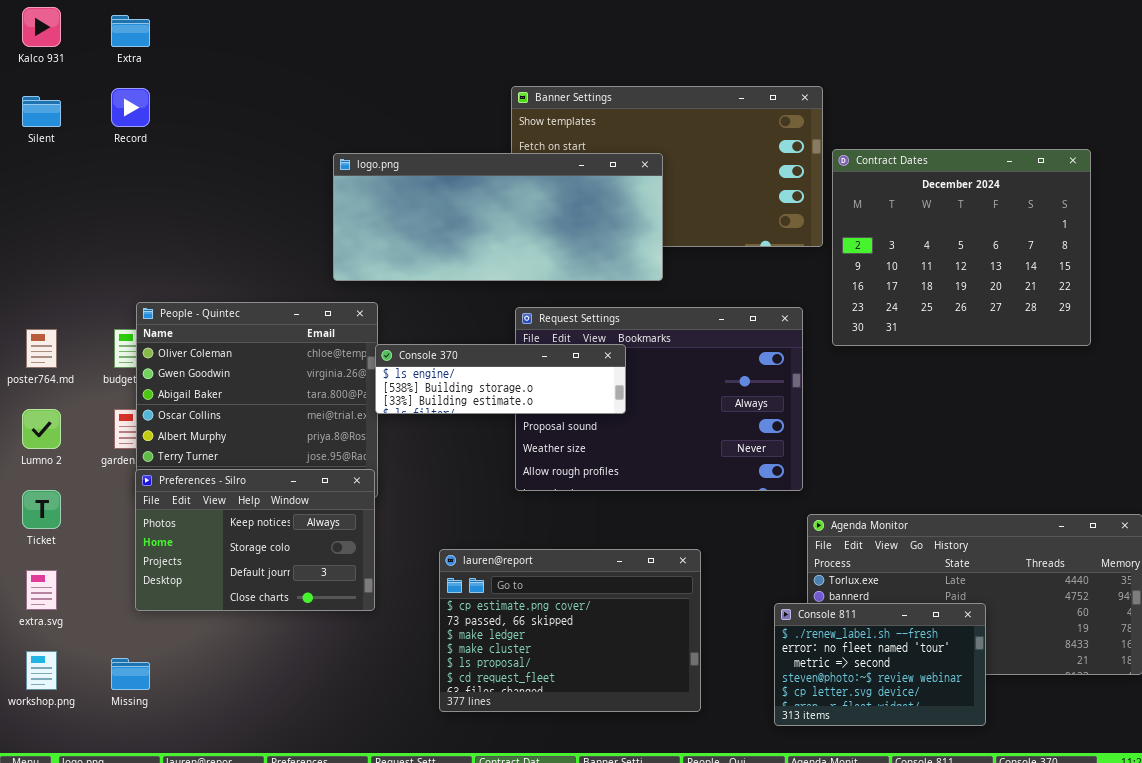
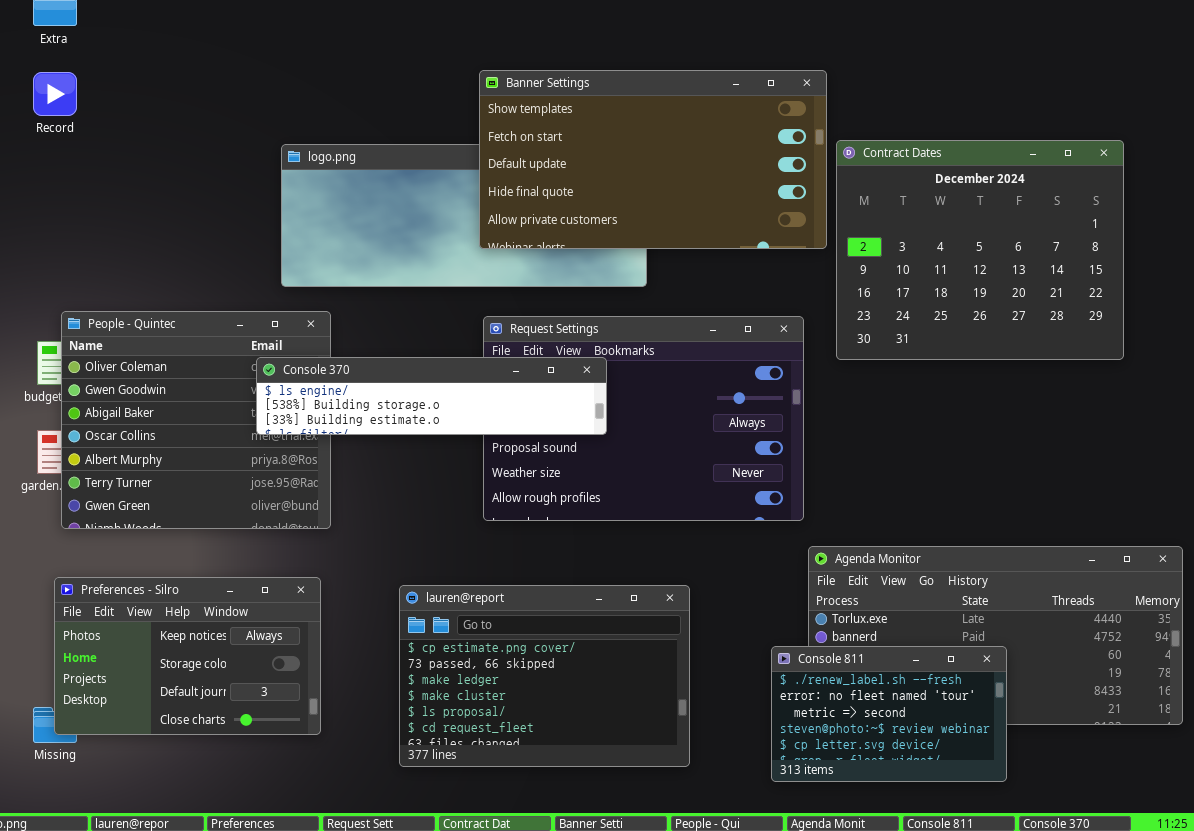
Banner Settings: [511,86,823,247] -> [479,70,827,249], raised
Console 370: [375,344,626,414] -> [256,357,607,435], resized
Preferences - Silro: [135,469,375,611] -> [54,577,321,735], moved

